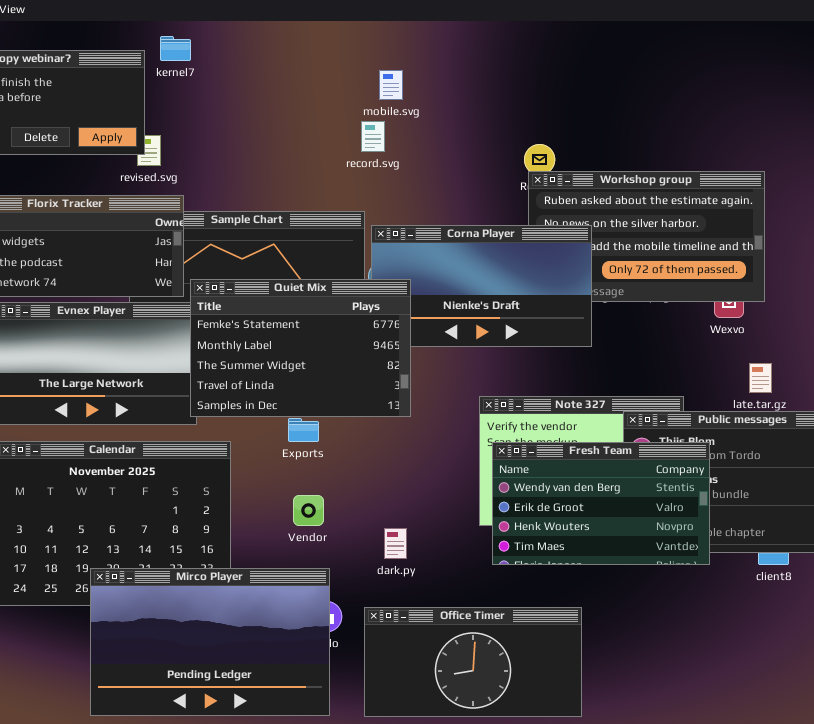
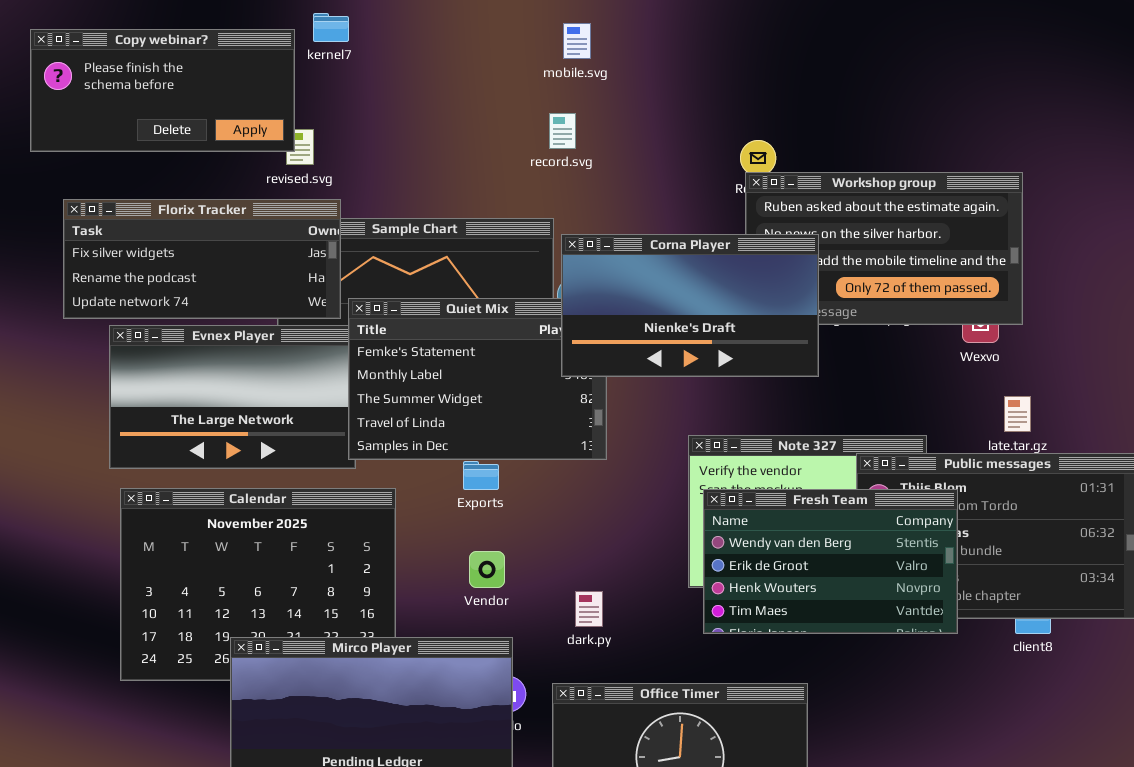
mobile.svg: [379,70,403,100] -> [563,23,591,59], moved
Corna Player: [371,225,592,347] -> [561,234,819,377], raised

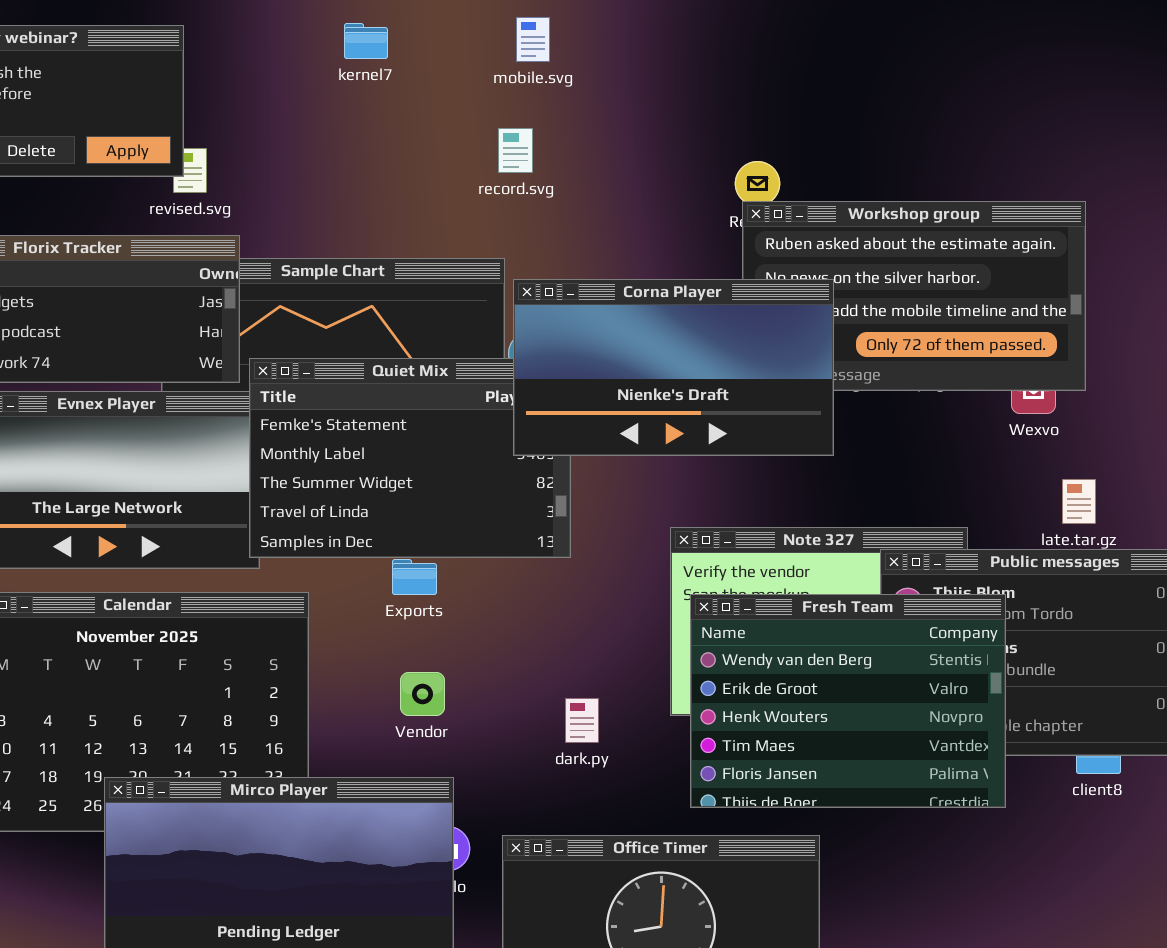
kernel7: [313,13,349,42] -> [344,23,388,59], moved
Fresh Team: [703,489,958,634] -> [690,594,1006,808], resized
dark.py: [575,591,603,627] -> [565,698,599,743], moved

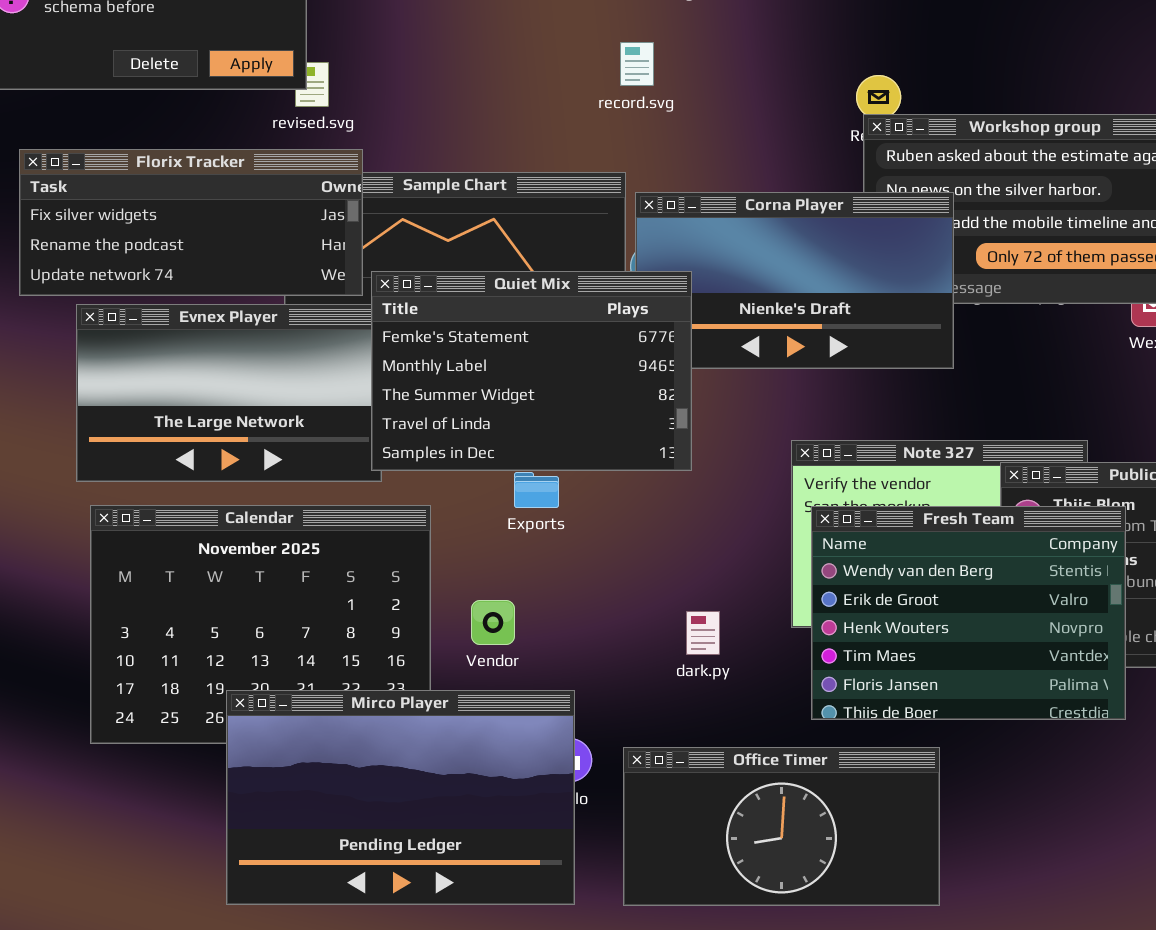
Quiet Mix: [249,358,571,558] -> [371,271,692,471], raised
Vendor: [400,672,445,716] -> [471,600,515,645], moved

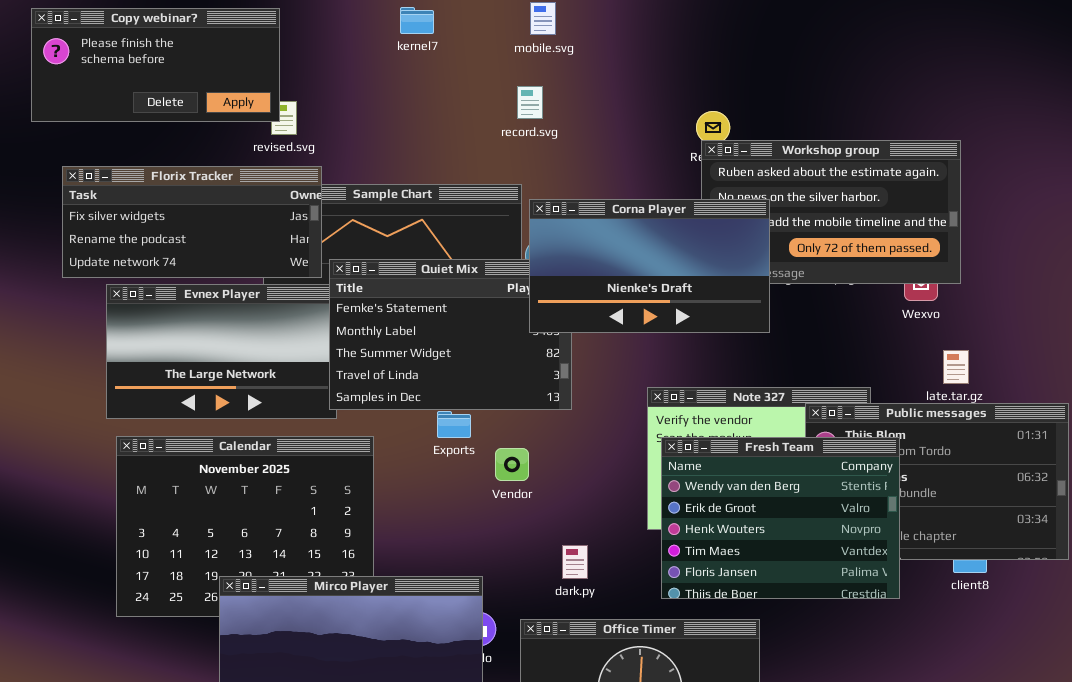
Corna Player: [635,192,954,369] -> [529,199,770,333], raised
Vendor: [471,600,515,645] -> [495,448,529,481], moved
dark.py: [686,611,720,655] -> [562,545,588,579], moved

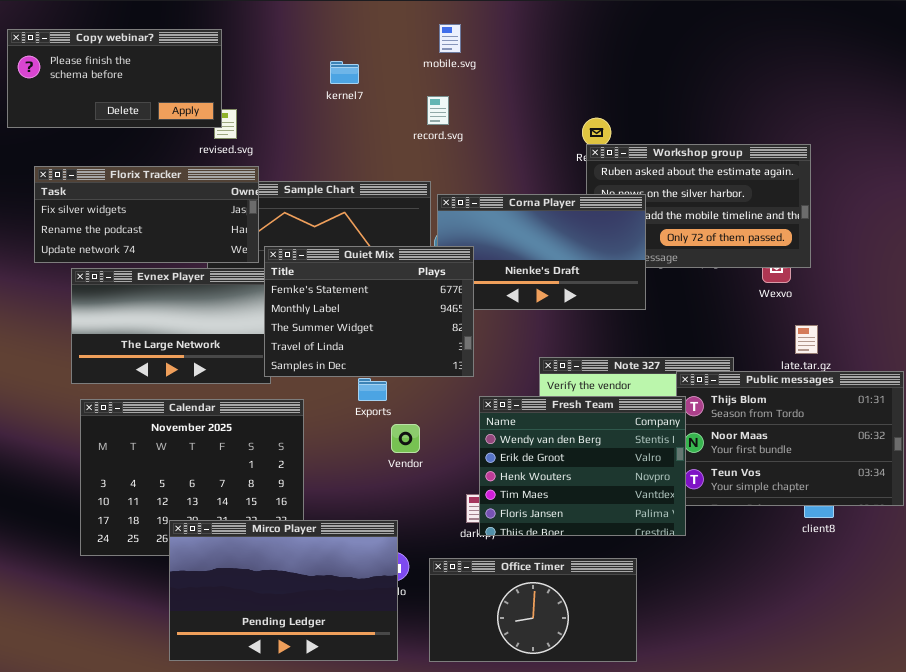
kernel7: [400,7,434,34] -> [330,61,359,84], moved
Quiet Mix: [329,259,572,410] -> [264,246,474,377], raised
Fresh Team: [661,437,900,599] -> [479,396,686,536], moved
Vendor: [495,448,529,481] -> [391,424,420,453], moved

